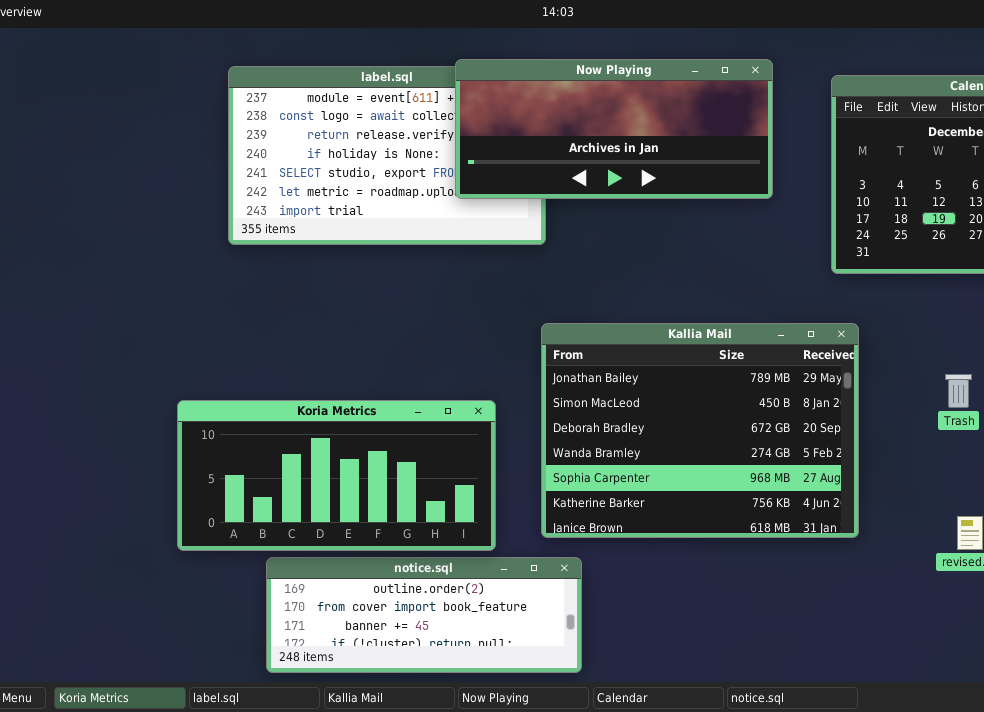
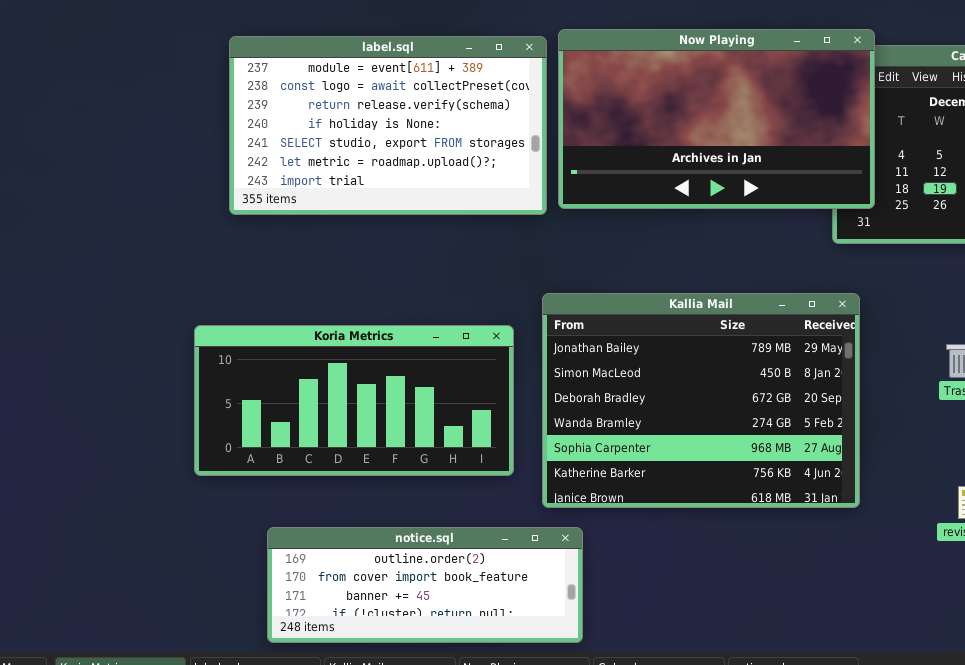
Now Playing: [455,59,773,199] -> [558,29,875,209], moved, resized
Koria Metrics: [177,400,496,551] -> [194,325,514,476], moved

